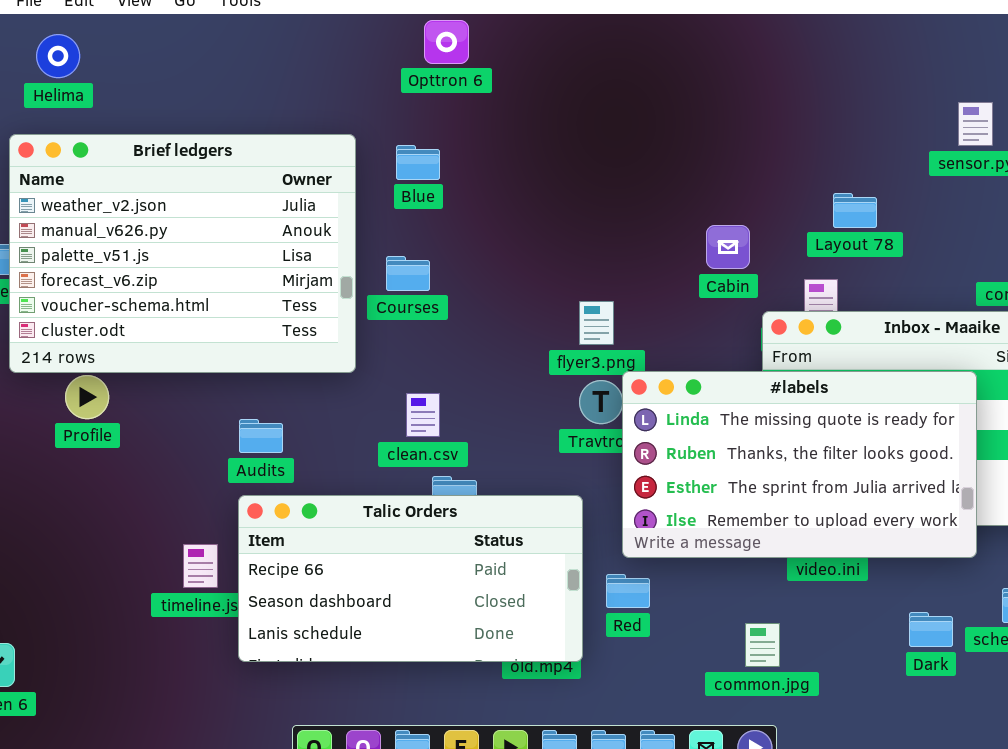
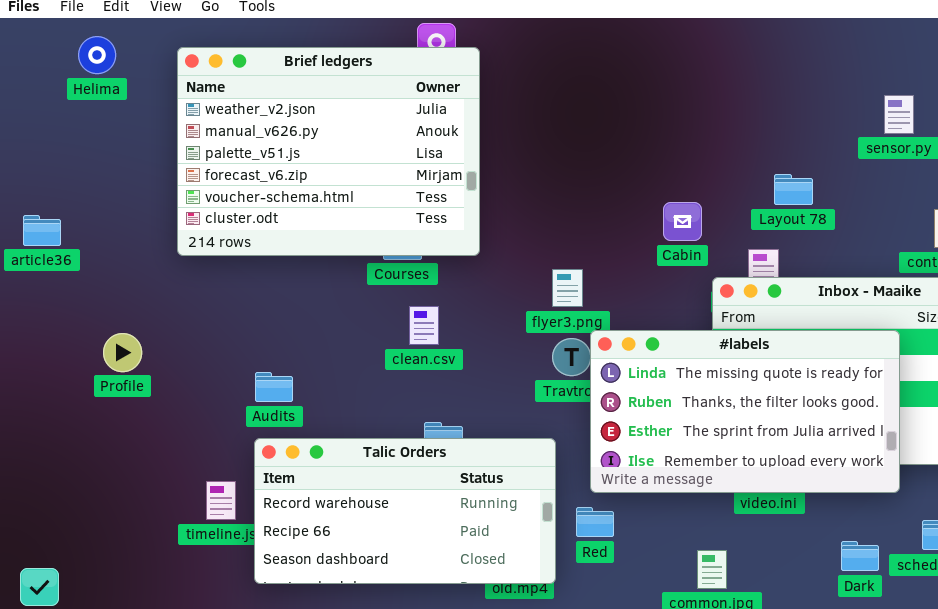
Brief ledgers: [9,134,356,373] -> [177,47,480,256], moved
clean.csv: [406,393,440,437] -> [409,306,439,345], moved
Talic Orders: [238,495,583,662] -> [254,438,556,584], scrolled up 1 row

